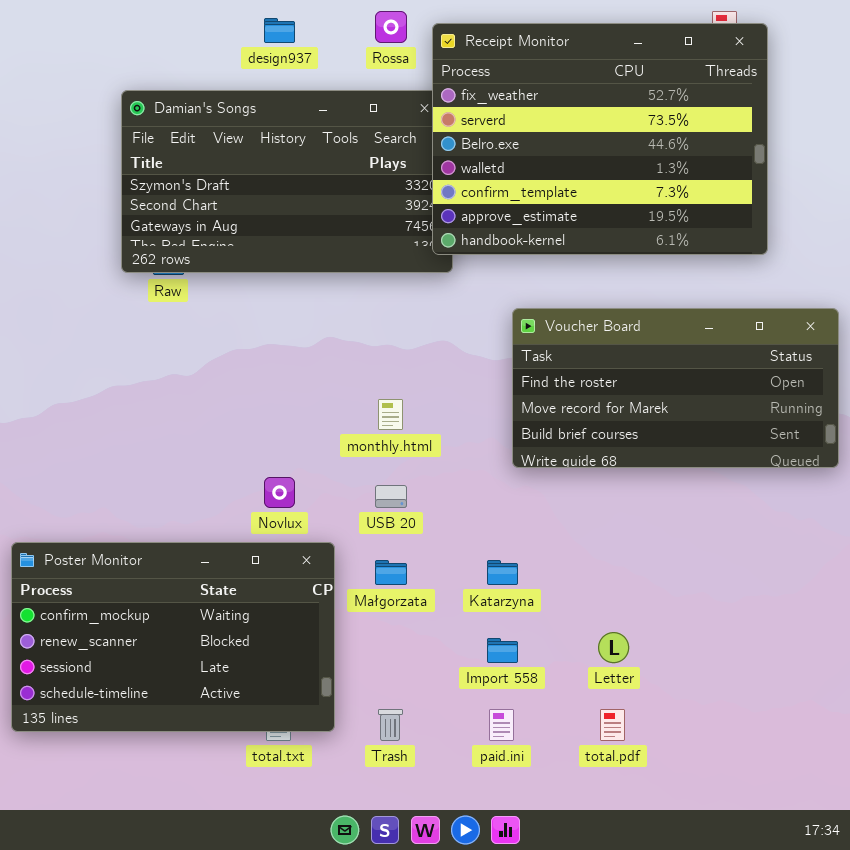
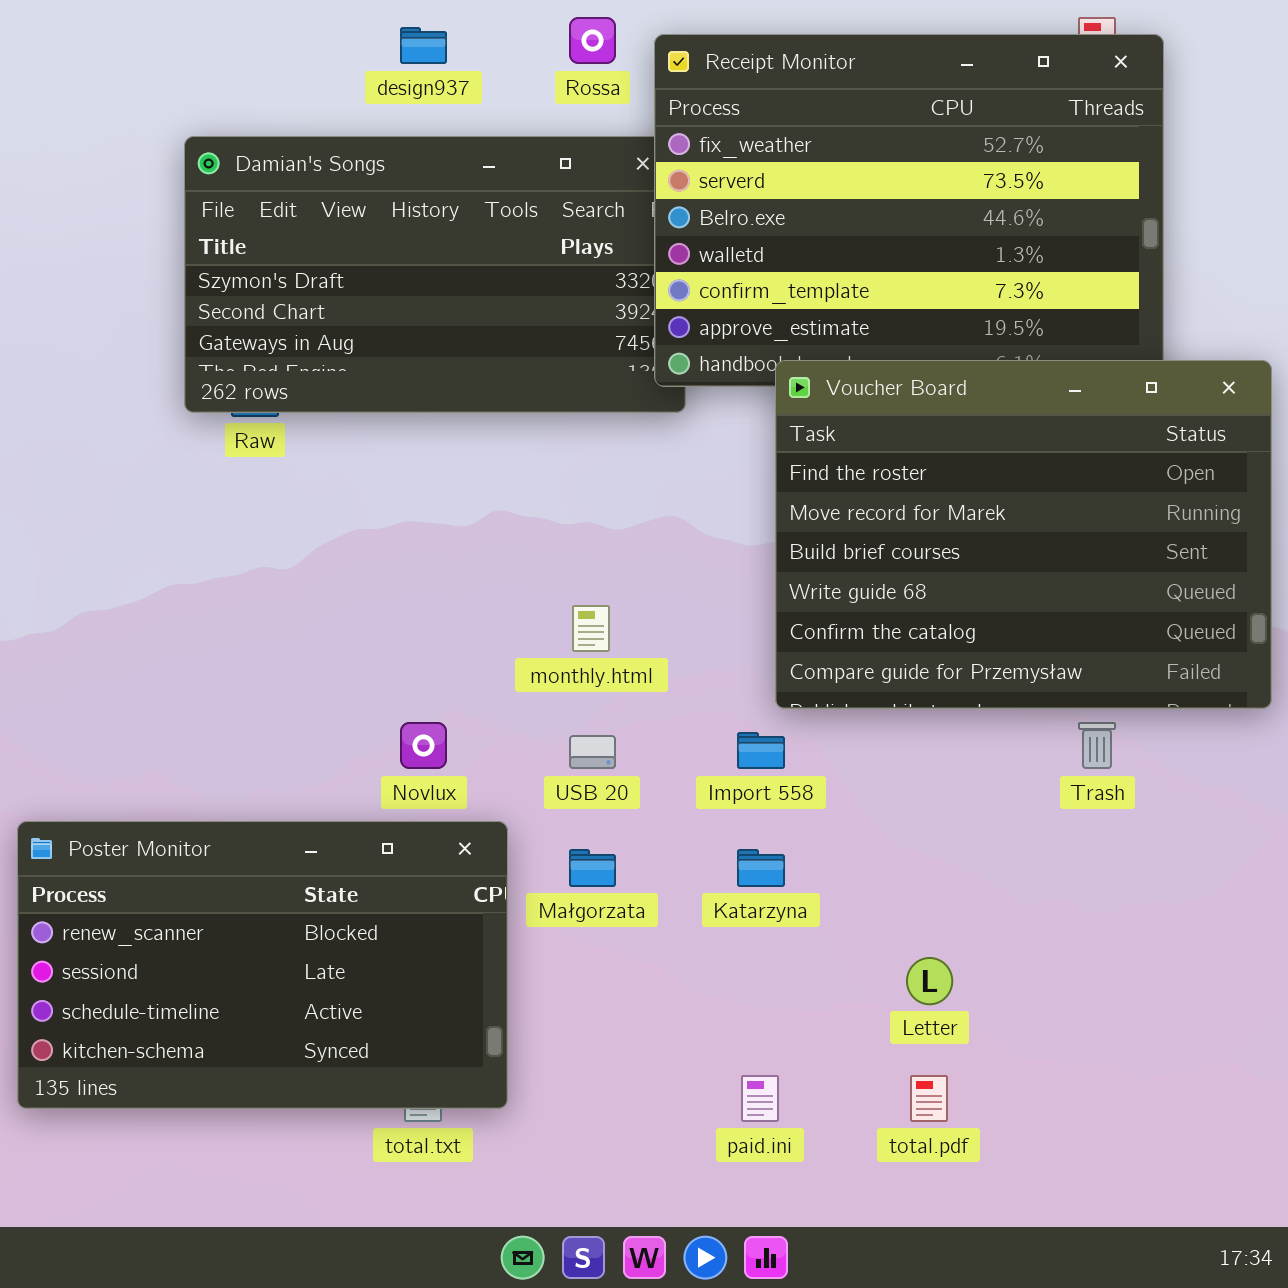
Voucher Board: [512,308,839,468] -> [775,360,1272,709], resized
Poster Monitor: [11,542,335,732] -> [17,821,508,1109], scrolled down 1 row
Import 558: [487,638,518,663] -> [737,732,785,769], moved
Trash: [378,709,403,741] -> [1078,722,1116,769], moved

